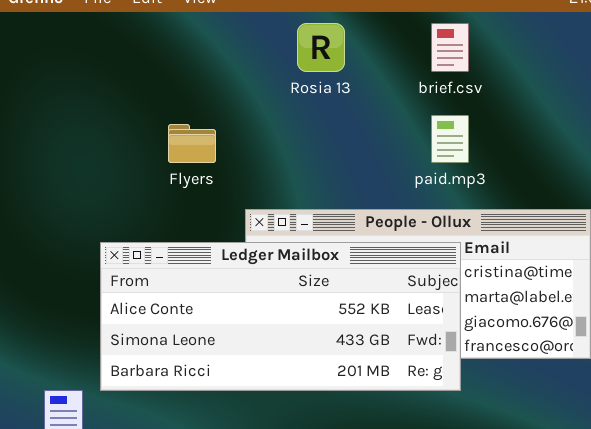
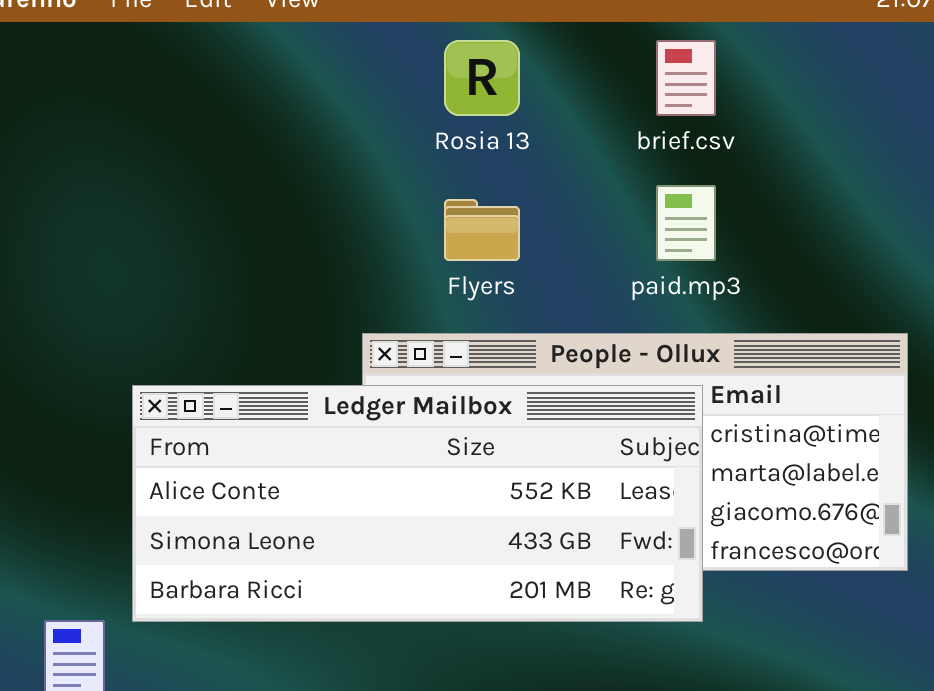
Flyers: [168,124,216,163] -> [444,199,520,261], moved

